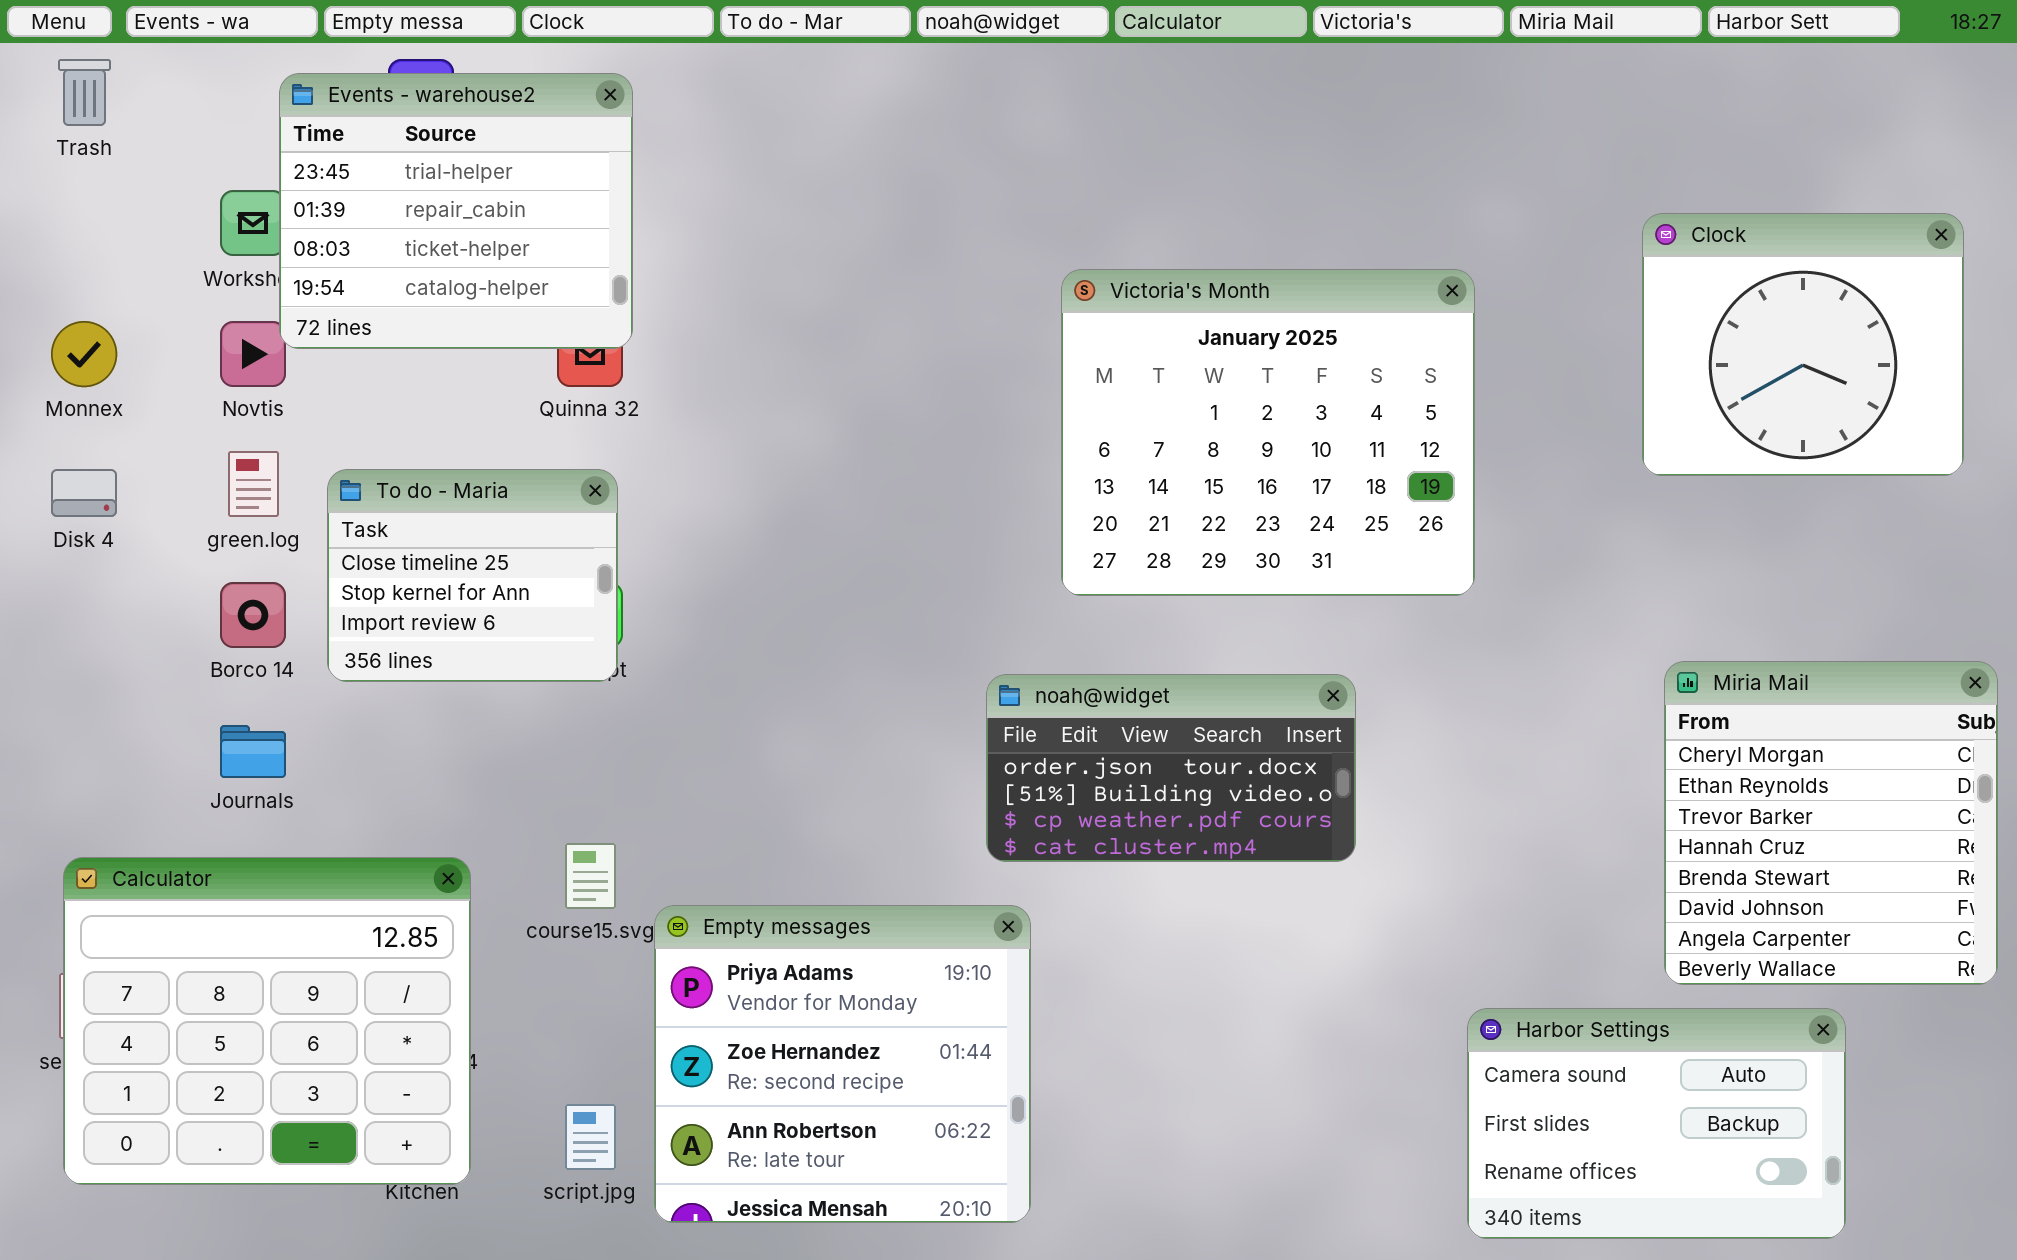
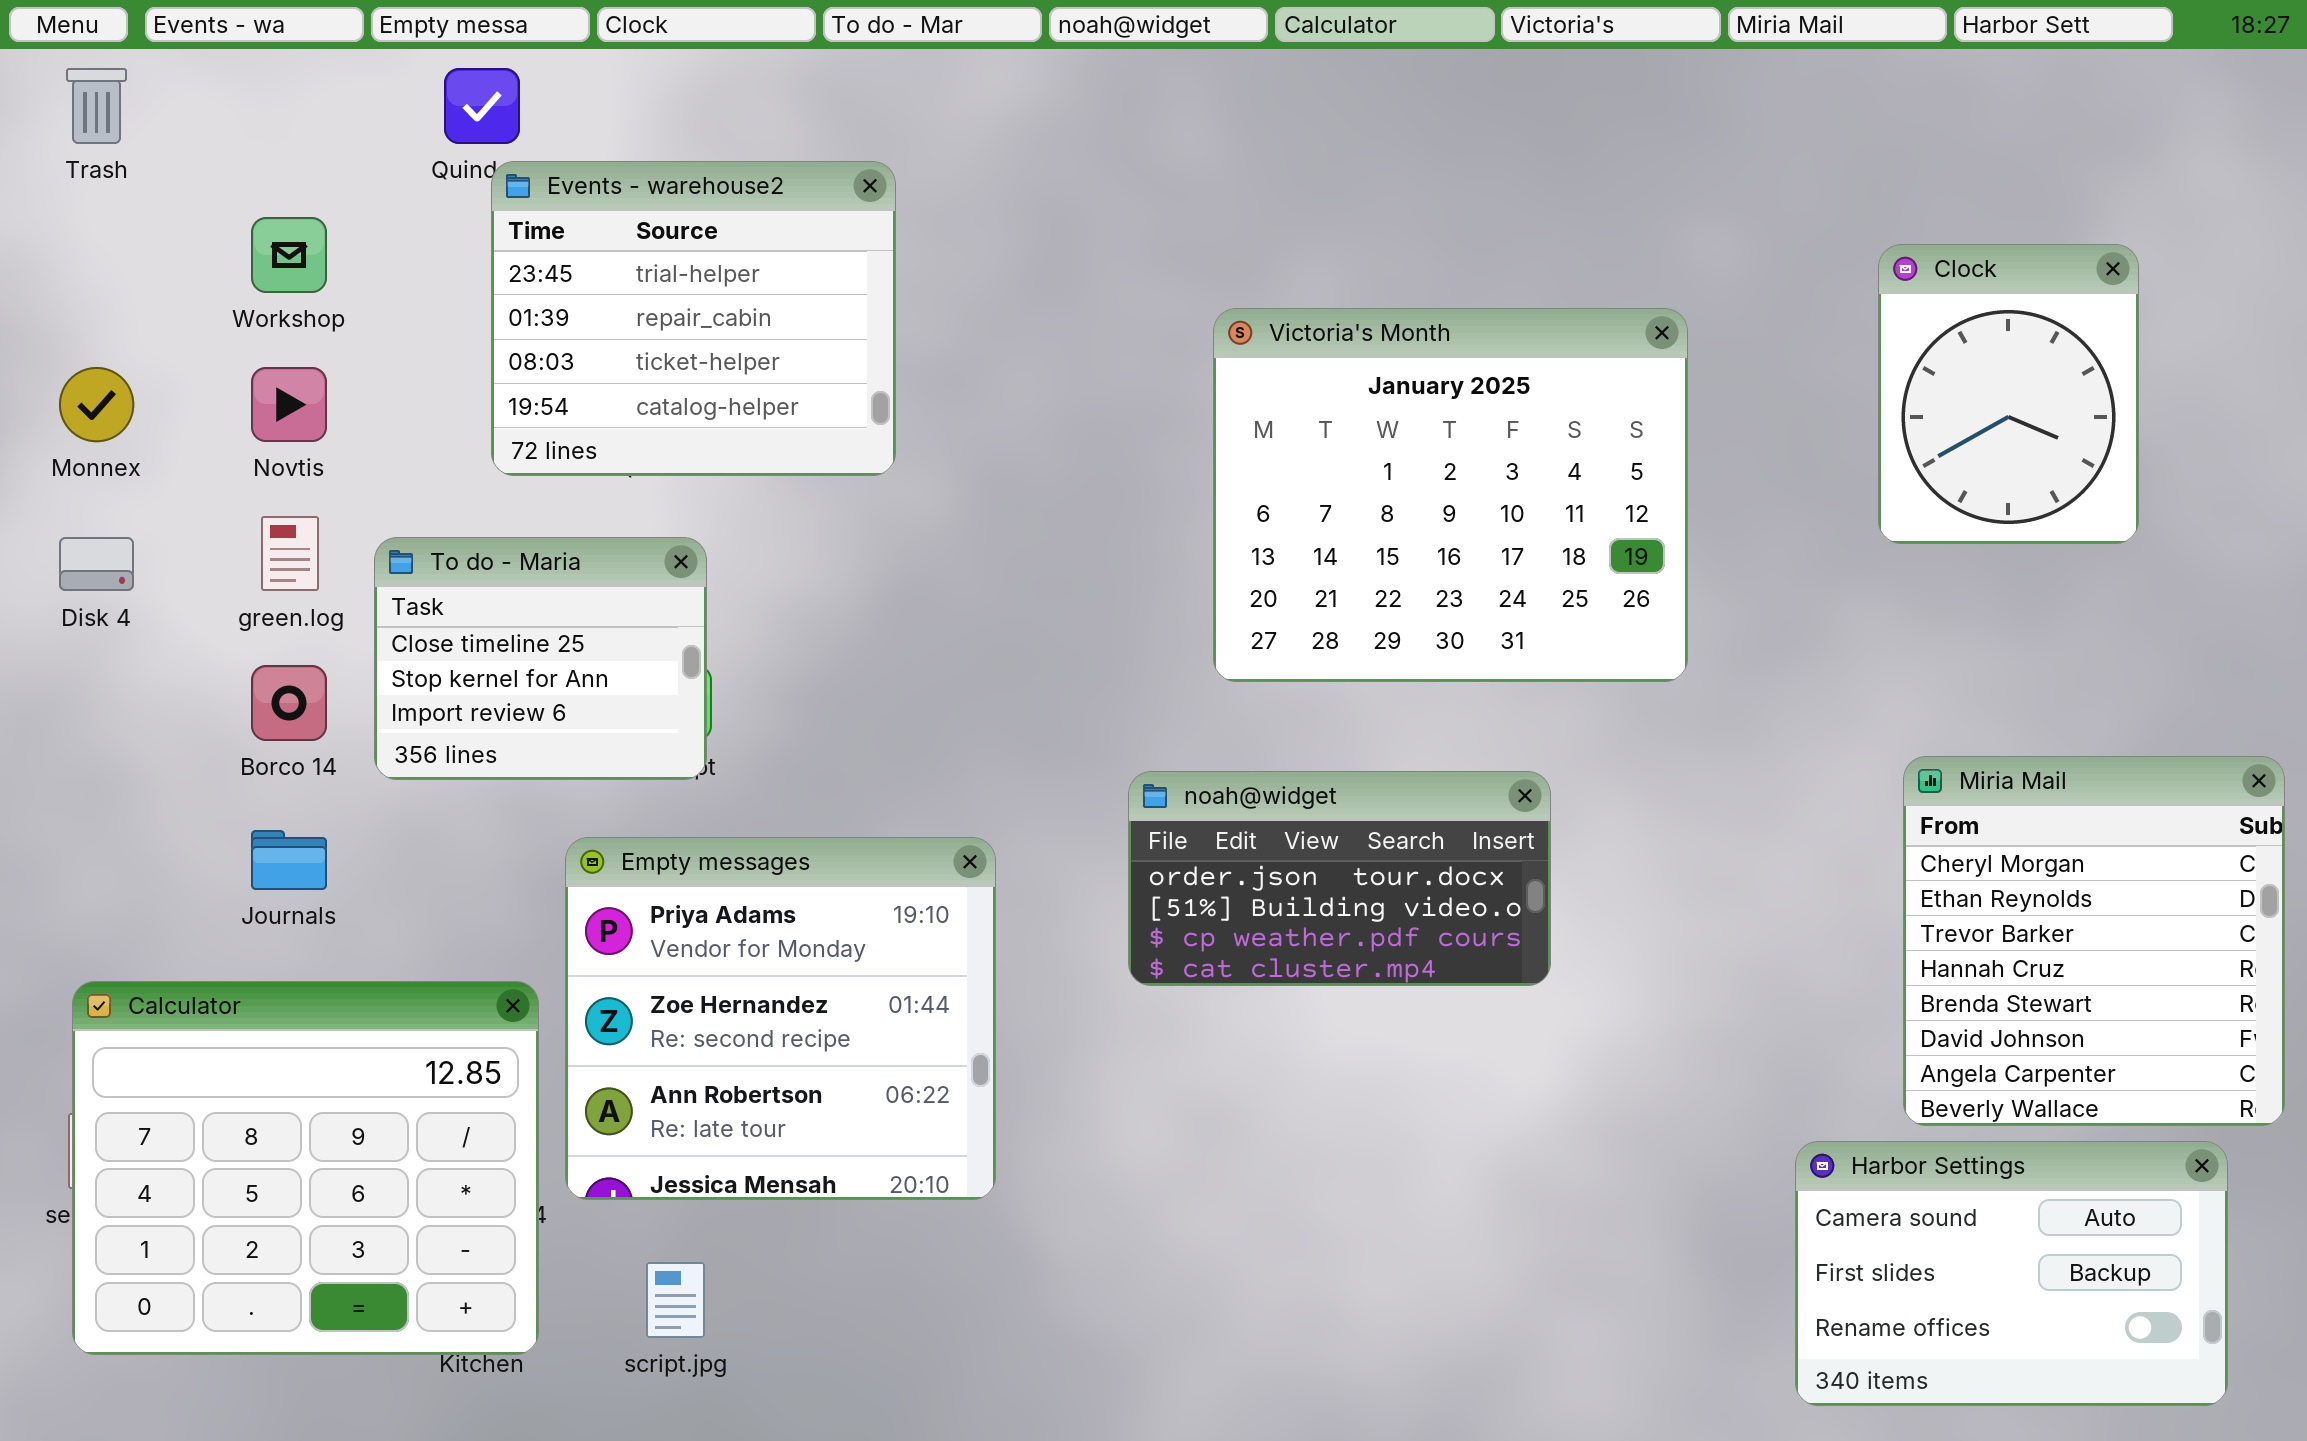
Events - warehouse2: [279,73,633,349] -> [491,161,896,476], moved
Clock: [1642,213,1964,476] -> [1878,244,2139,544], resized
Empty messages: [654,905,1031,1223] -> [565,837,996,1200], moved
Harbor Settings: [1467,1008,1846,1239] -> [1795,1141,2228,1406], moved

